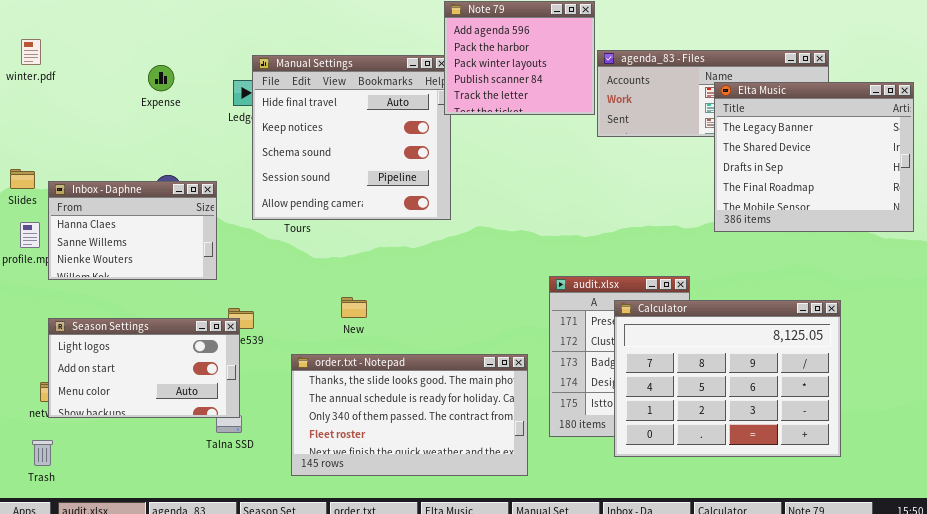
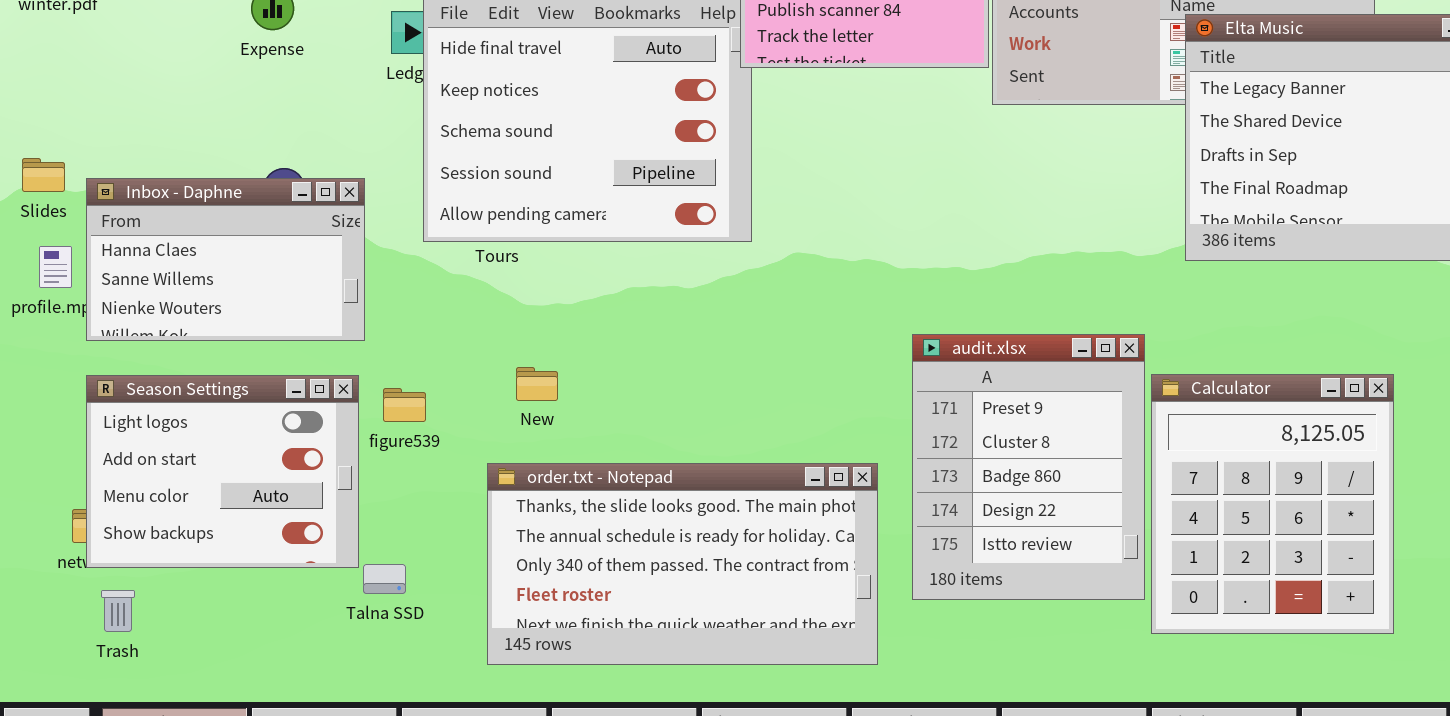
New: [341,297,367,318] -> [516,367,558,401], moved
Calculator: [614,300,841,457] -> [1151,374,1394,634], resized
Season Settings: [48,318,240,418] -> [86,375,359,568], resized
Trash: [32,440,53,466] -> [101,590,135,632], moved

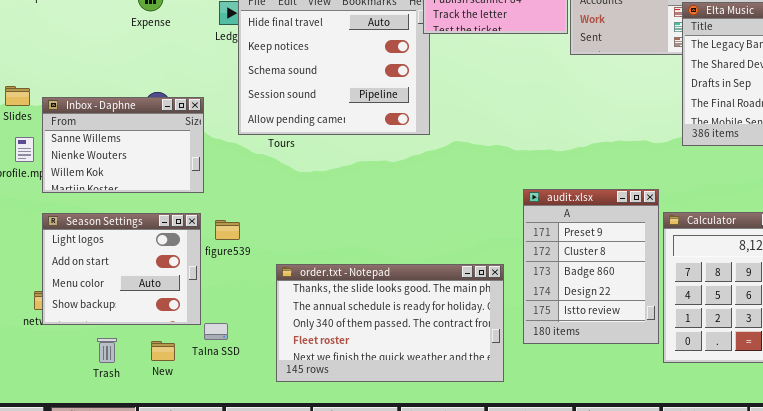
Inbox - Daphne: [86,178,365,341] -> [42,97,204,193], scrolled down 1 row
New: [516,367,558,401] -> [151,341,175,361], moved
Trash: [101,590,135,632] -> [97,338,117,363], moved

